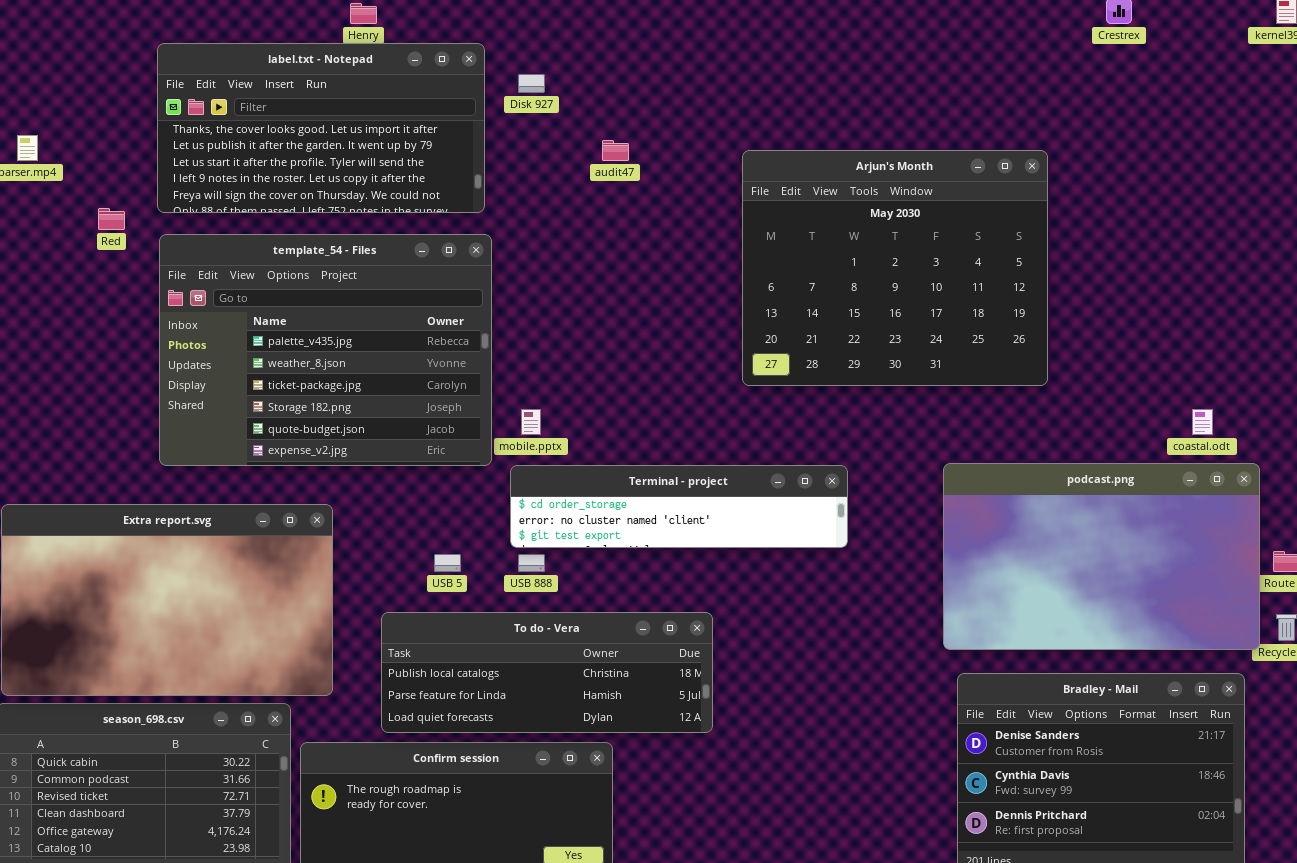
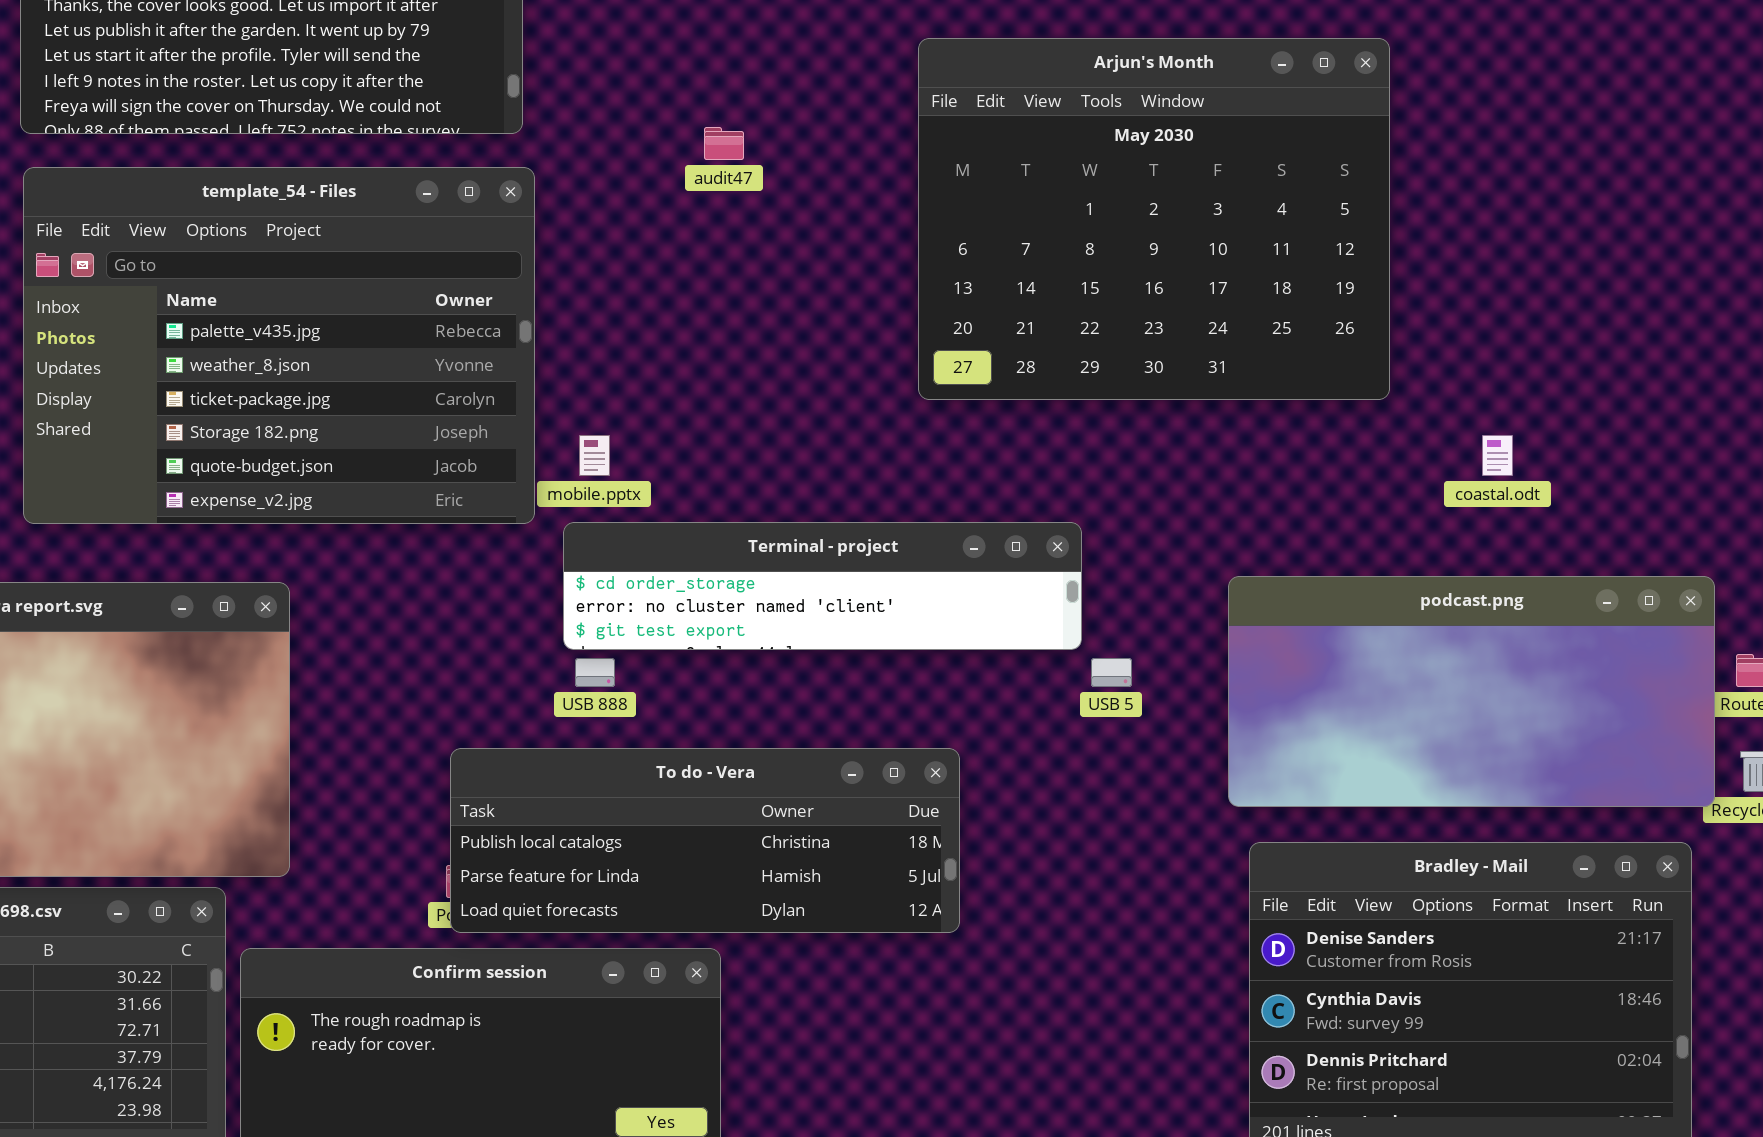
audit47: [602,140,629,161] -> [704,127,744,160], moved
coastal.odt: [1192,409,1213,435] -> [1482,435,1513,476], moved
podcast.png: [943,463,1260,650] -> [1228,576,1715,807], resized
USB 5: [434,554,461,572] -> [1091,658,1132,687], moved
To do - Vera: [381,612,713,733] -> [450,748,960,933], moved

